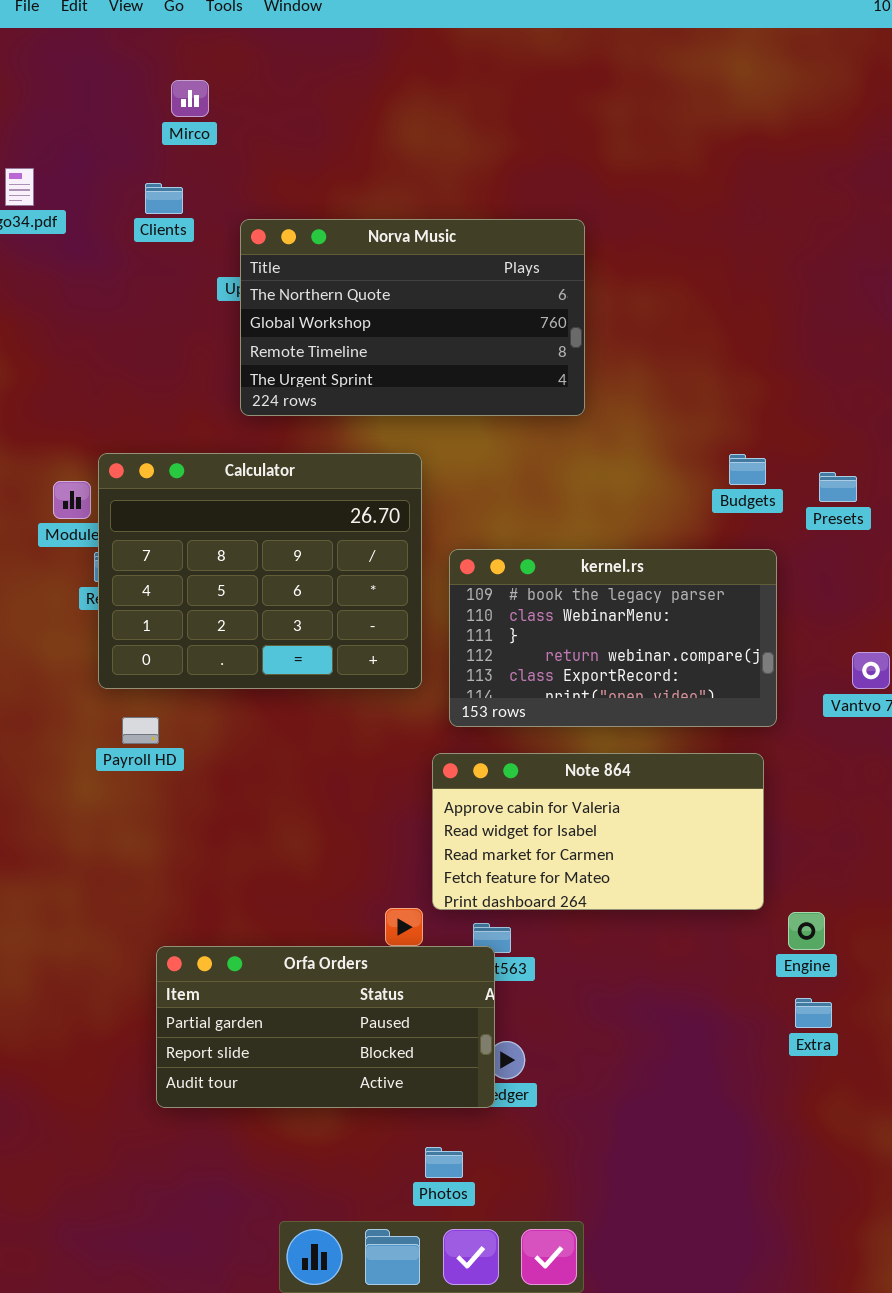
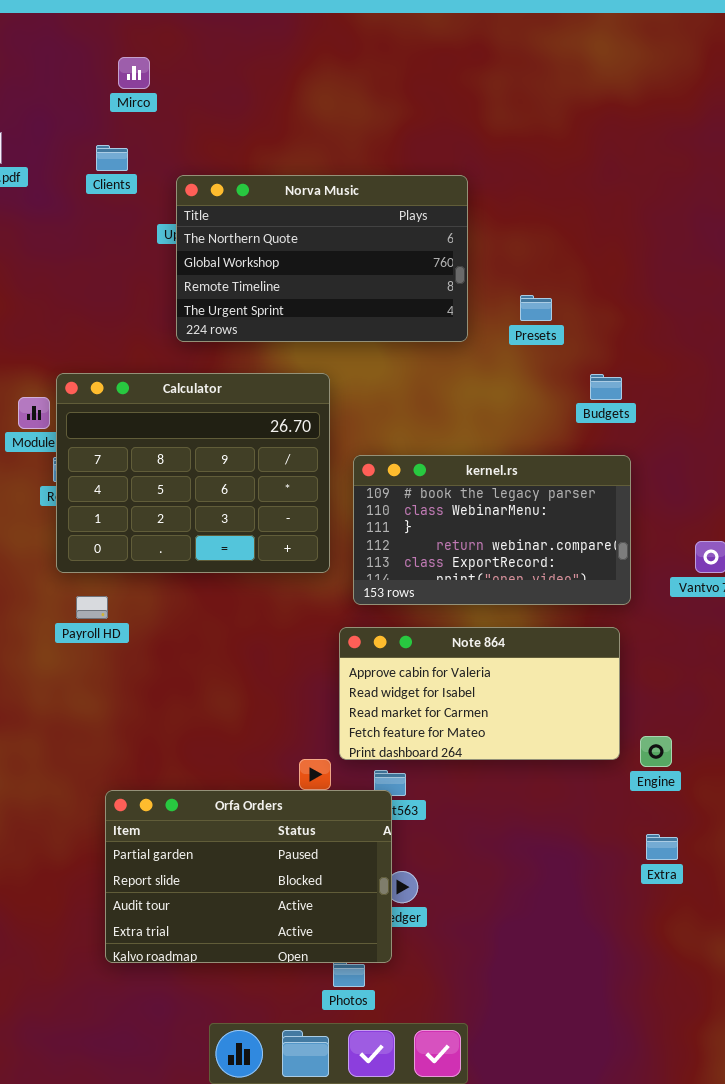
Presets: [819,472,857,502] -> [520,295,552,321], moved
Engine: [788,912,825,950] -> [640,736,672,767], moved
Orfa Orders: [156,946,495,1108] -> [105,790,392,963], resized

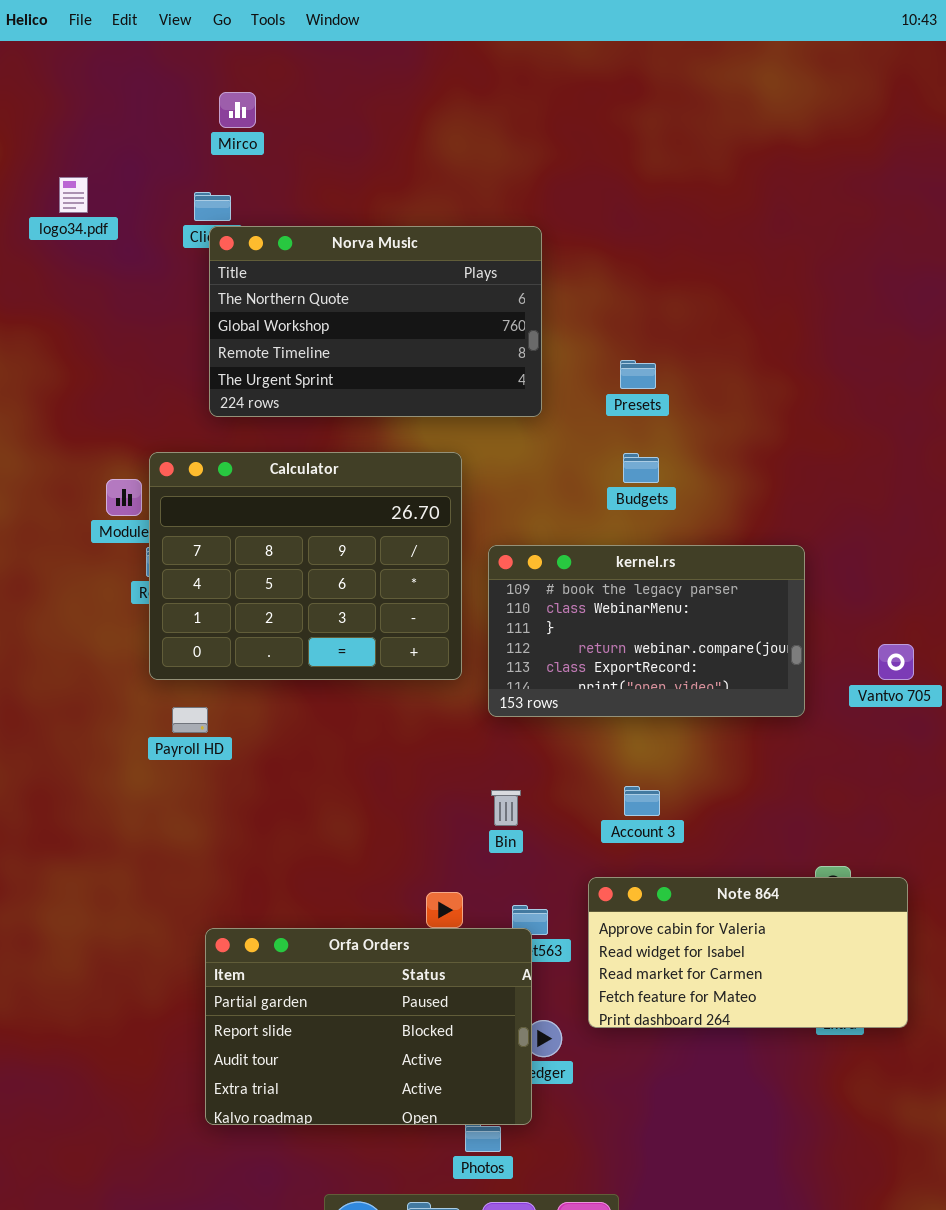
Norva Music: [176,175,468,342] -> [209,226,542,417], moved
Presets: [520,295,552,321] -> [620,360,656,389], moved
Budgets: [590,374,622,400] -> [623,453,659,483], moved
Note 864: [339,627,620,760] -> [588,877,908,1028], moved

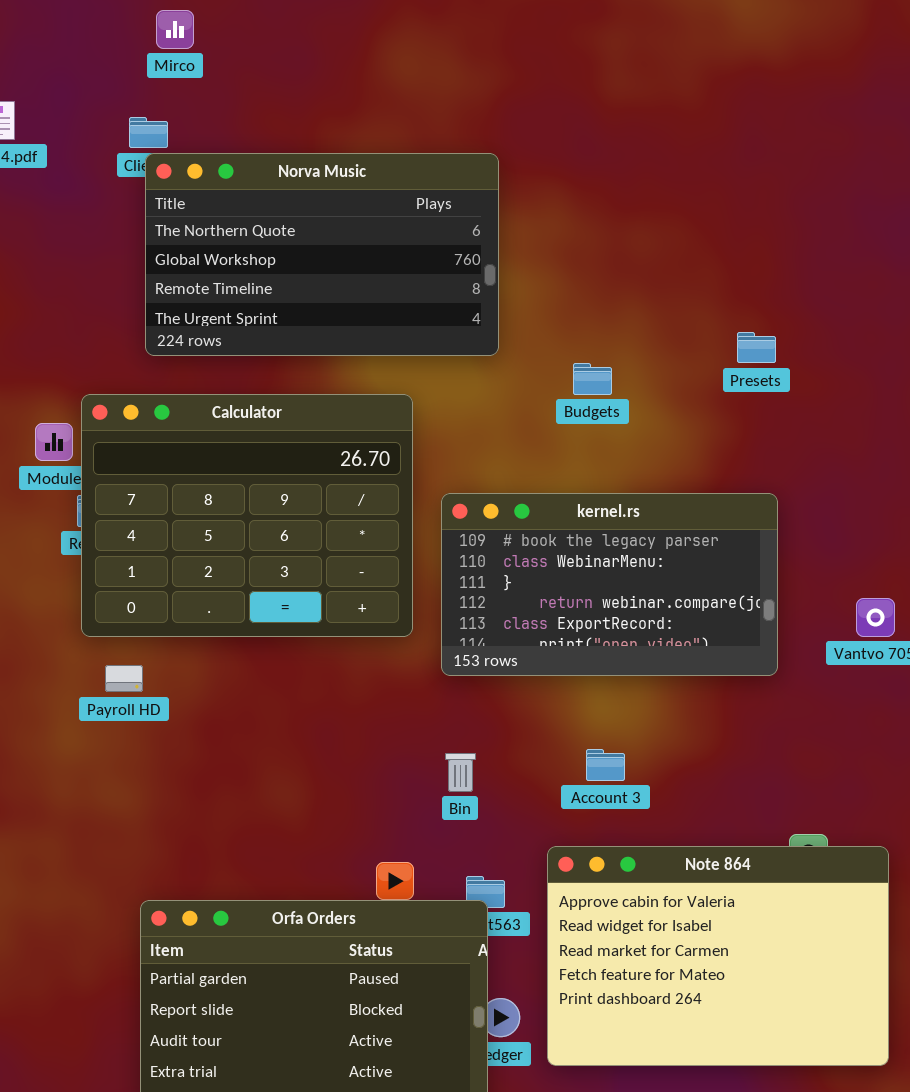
Presets: [620,360,656,389] -> [737,332,776,363], moved
Budgets: [623,453,659,483] -> [573,363,612,395], moved
Note 864: [588,877,908,1028] -> [547,846,889,1066], resized

